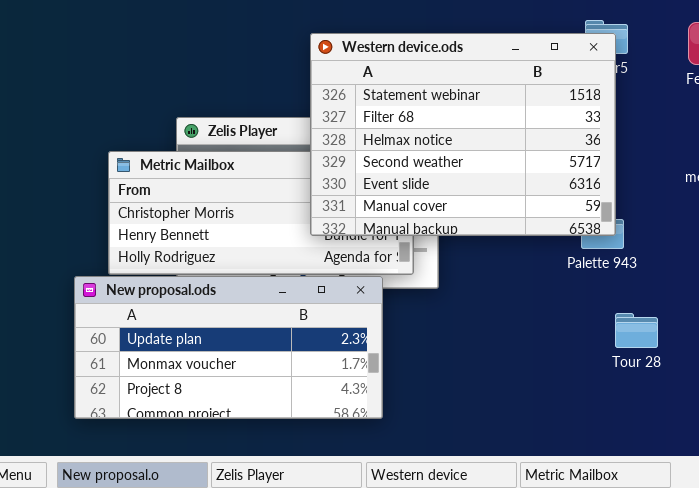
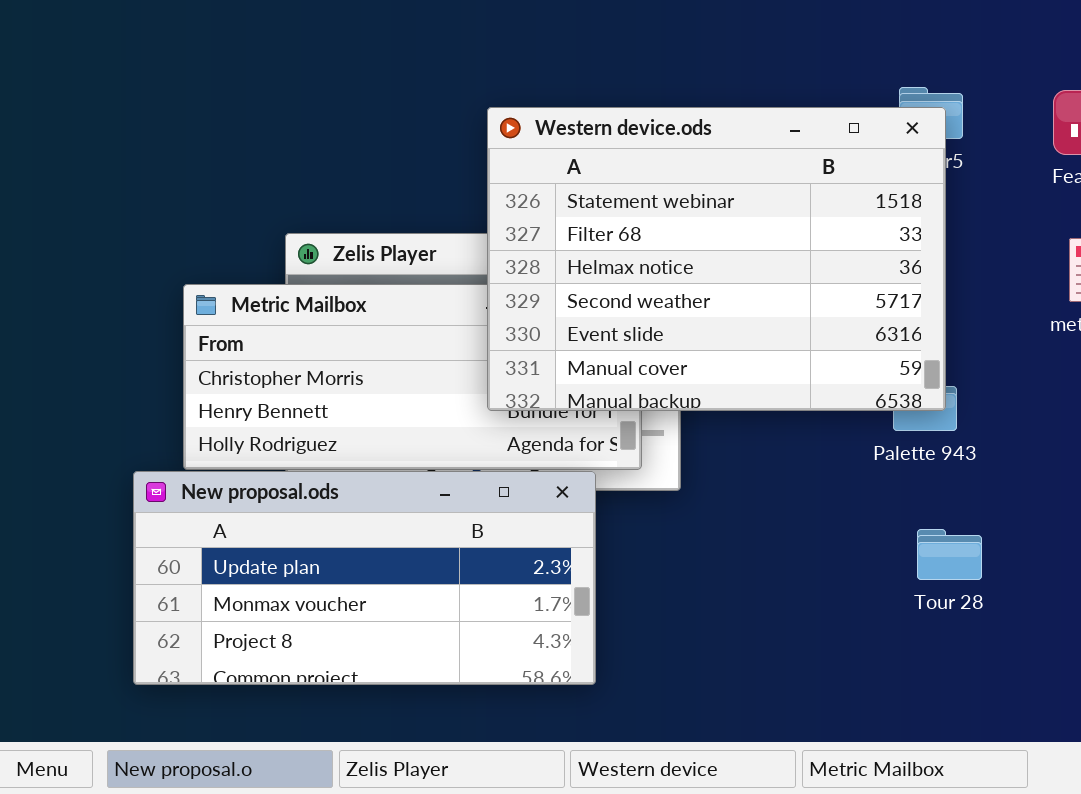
Tour 28: [615,313,658,348] -> [917,529,982,580], moved

